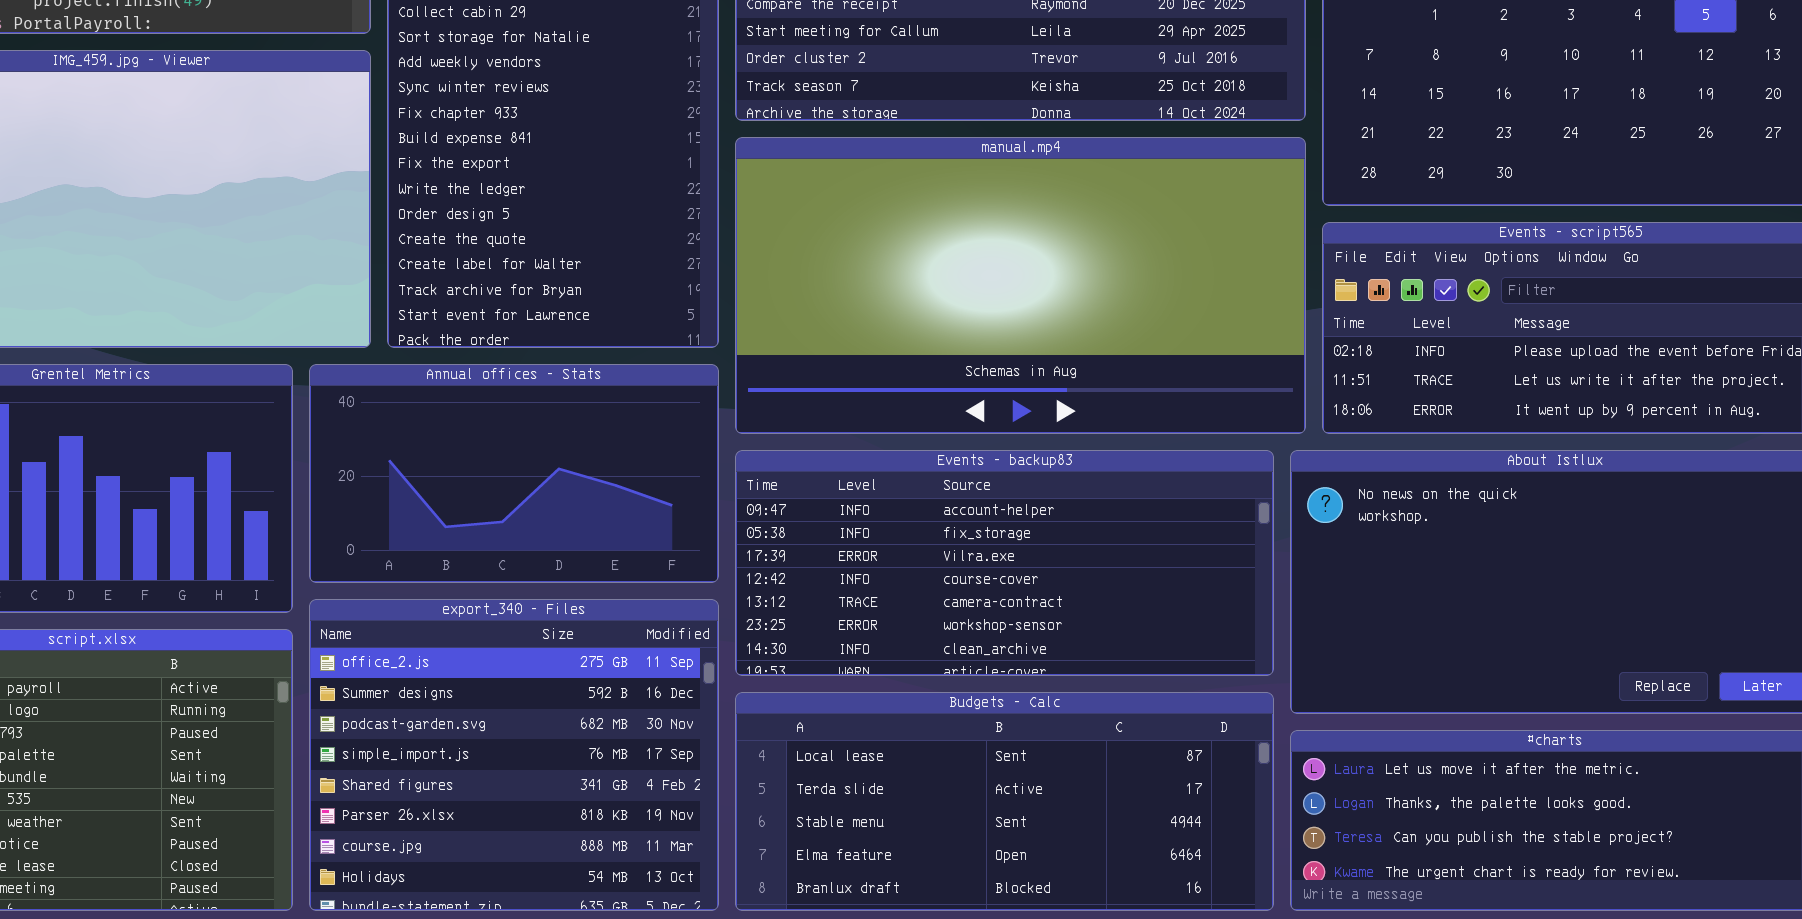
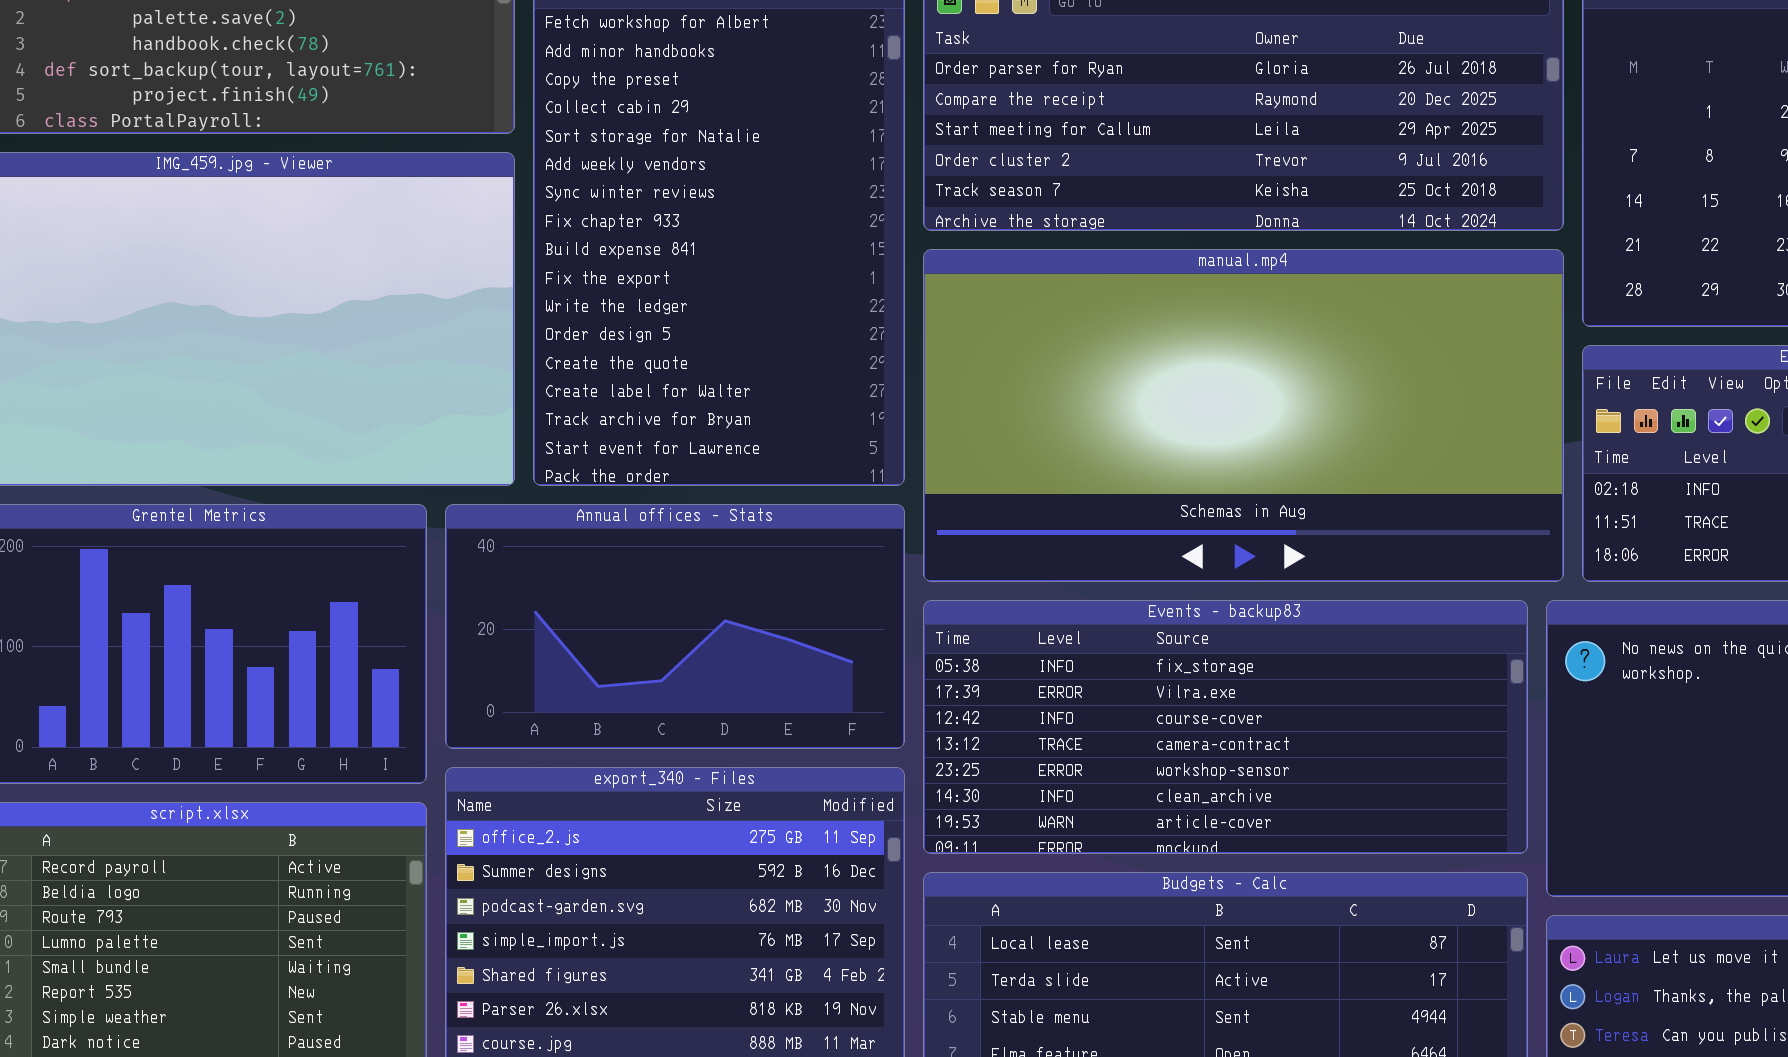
Events - backup83: [735,450,1274,676] -> [923,600,1528,854], scrolled down 1 row

